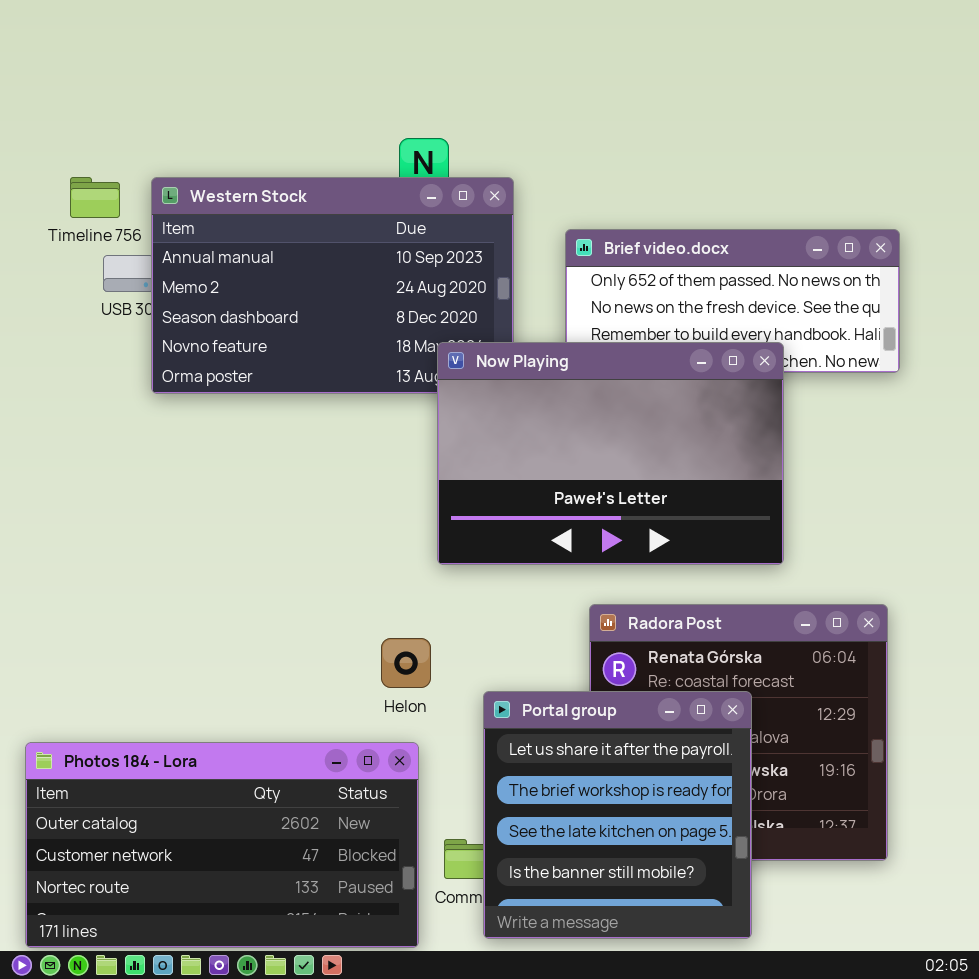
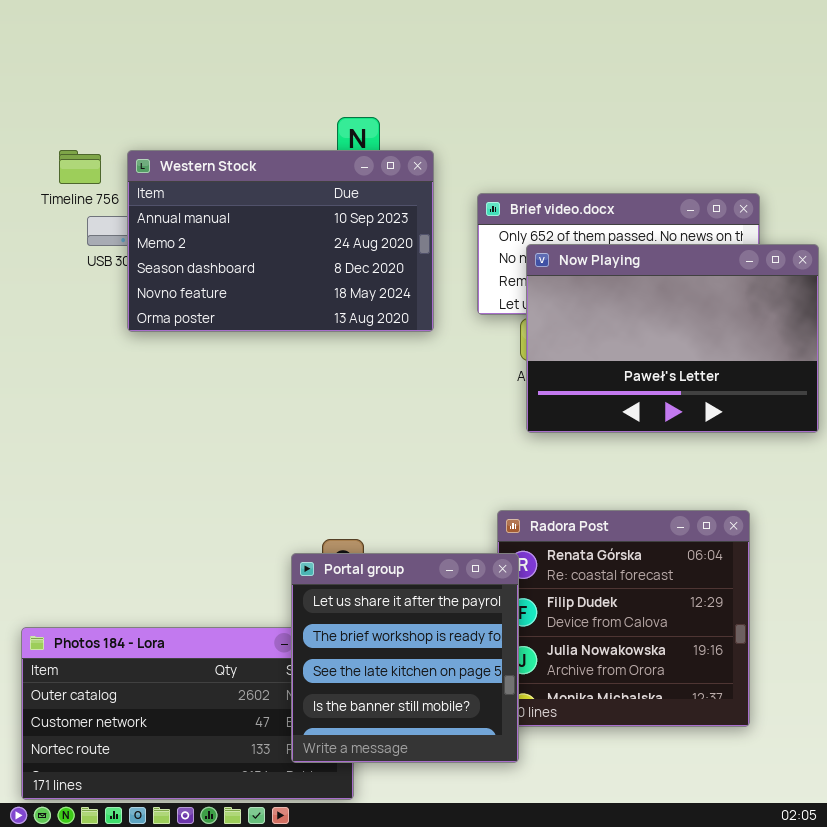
Now Playing: [437,342,784,565] -> [526,244,819,433], moved
Portal group: [483,691,752,939] -> [291,553,519,763], moved

